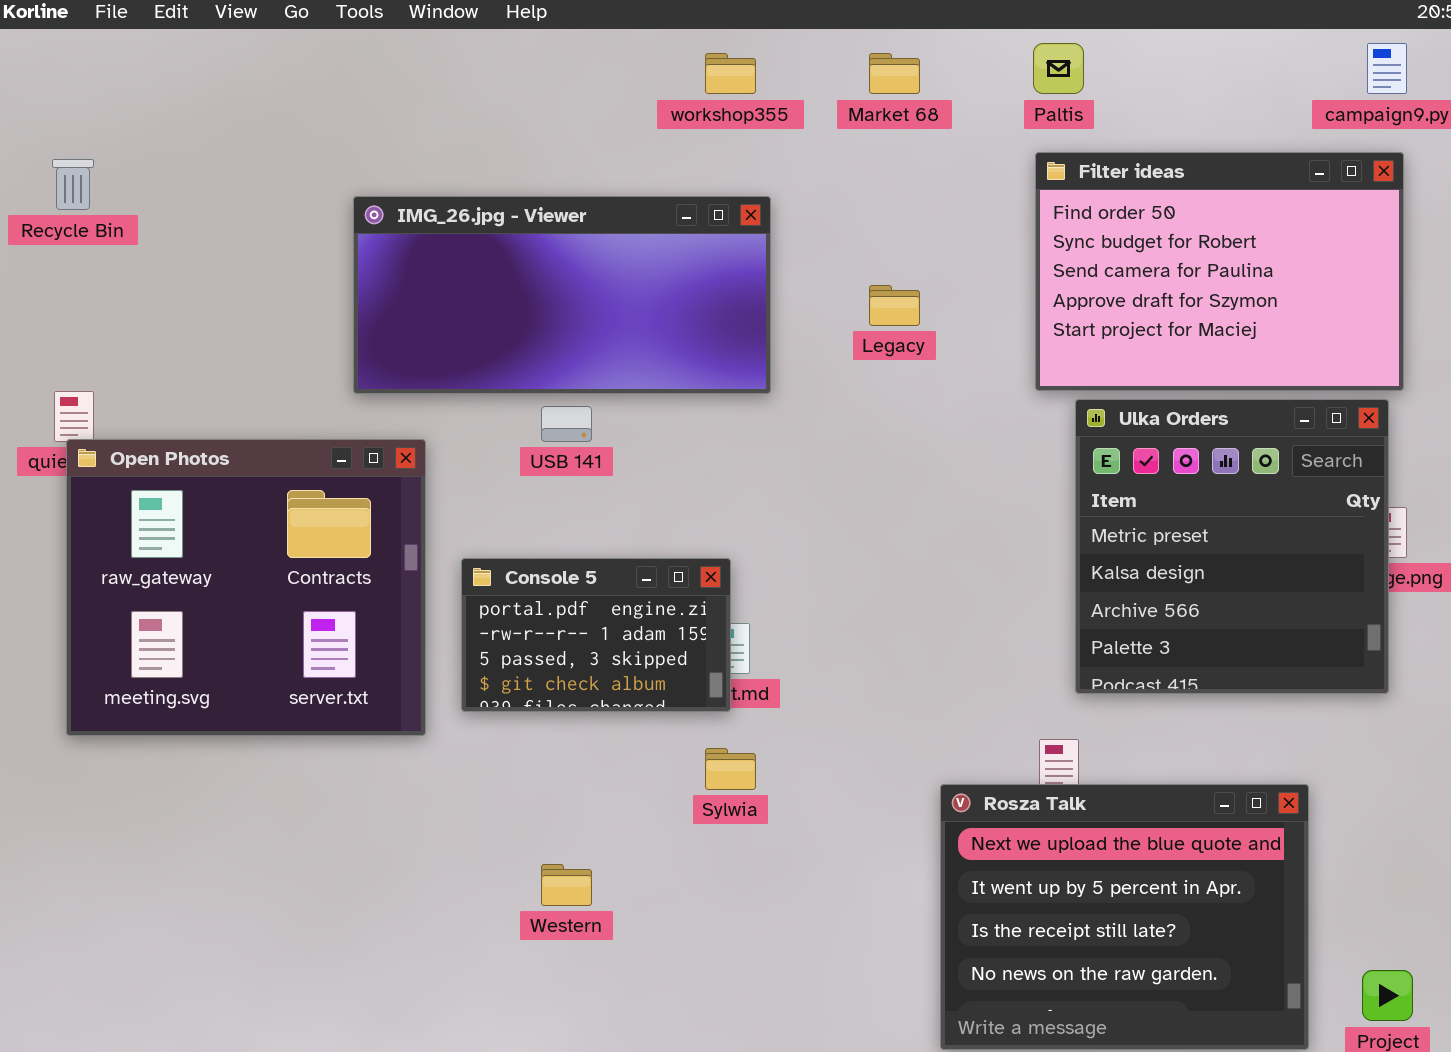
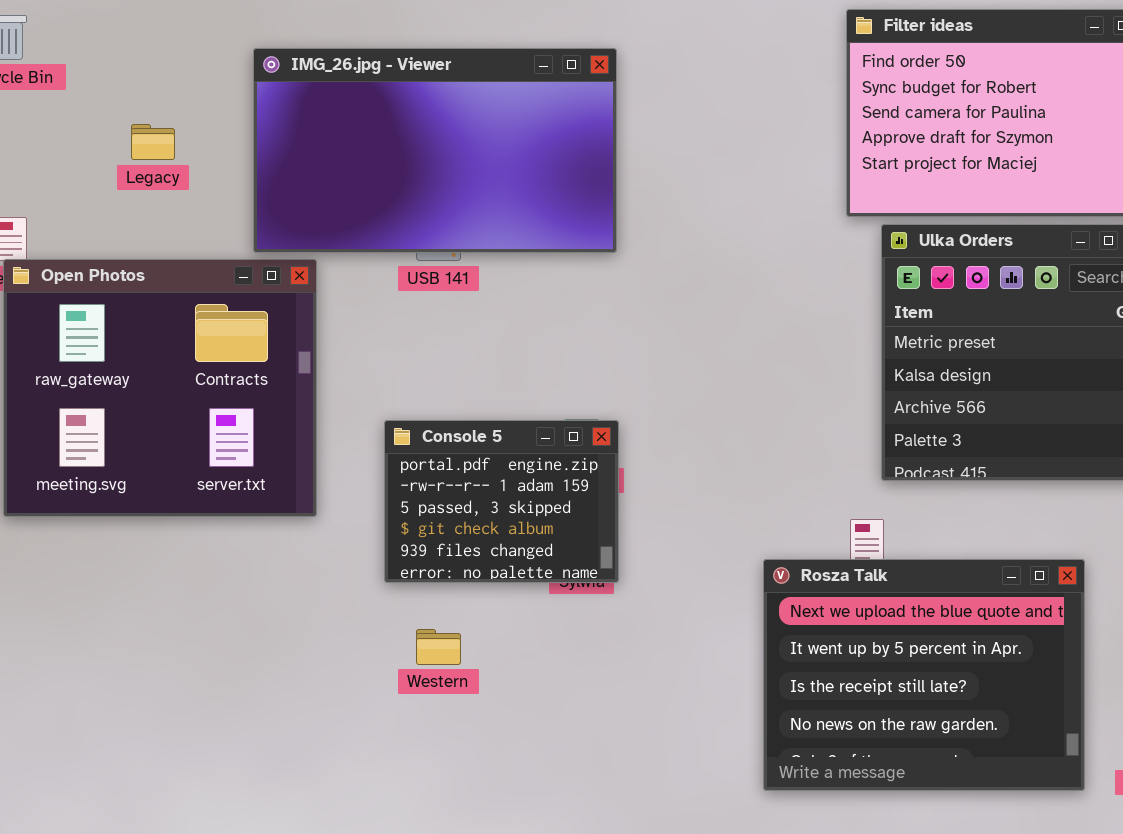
IMG_26.jpg - Viewer: [353,196,771,394] -> [253,48,617,253], resized
Legacy: [869,285,920,326] -> [131,124,175,160], moved
Console 5: [461,558,731,712] -> [384,420,619,583], moved, resized

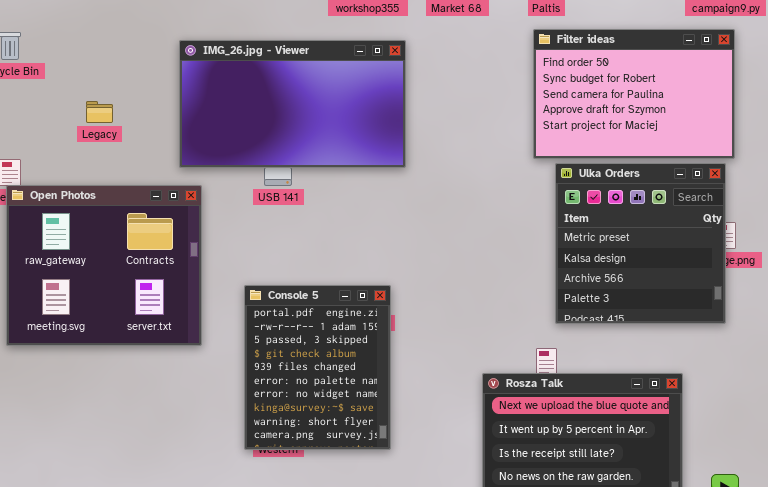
IMG_26.jpg - Viewer: [253,48,617,253] -> [179,40,406,168], moved
Console 5: [384,420,619,583] -> [244,285,391,450], resized

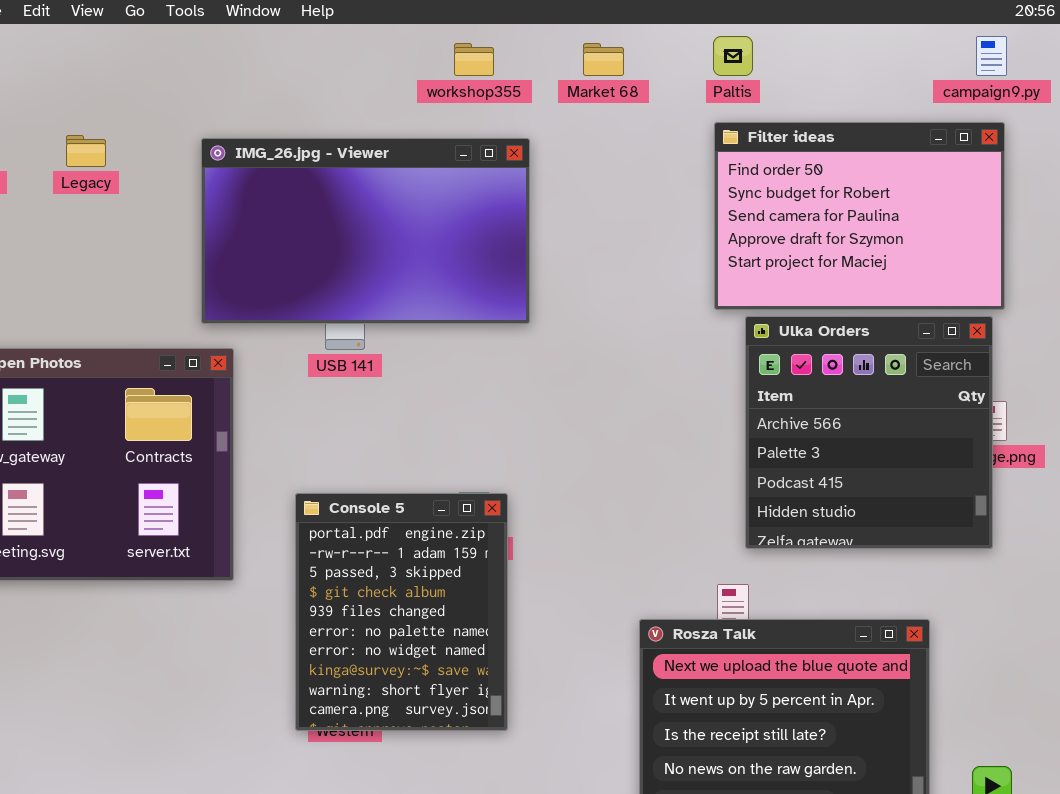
Legacy: [86,101,113,123] -> [66,135,106,167], moved
Ulka Orders: [555,163,726,324] -> [745,316,993,549], scrolled down 2 rows

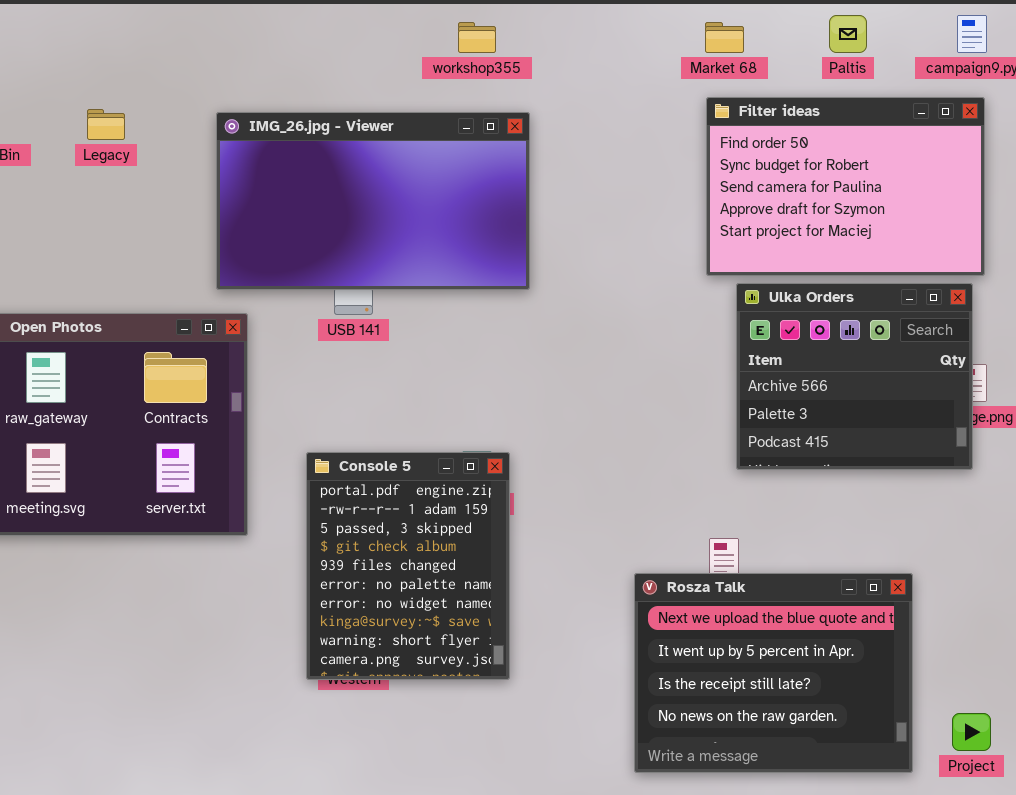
Paltis: [713,36,753,76] -> [829,15,867,53], moved
Market 68: [583,43,624,76] -> [705,22,744,53], moved
Ulka Orders: [745,316,993,549] -> [736,283,973,470], resized

